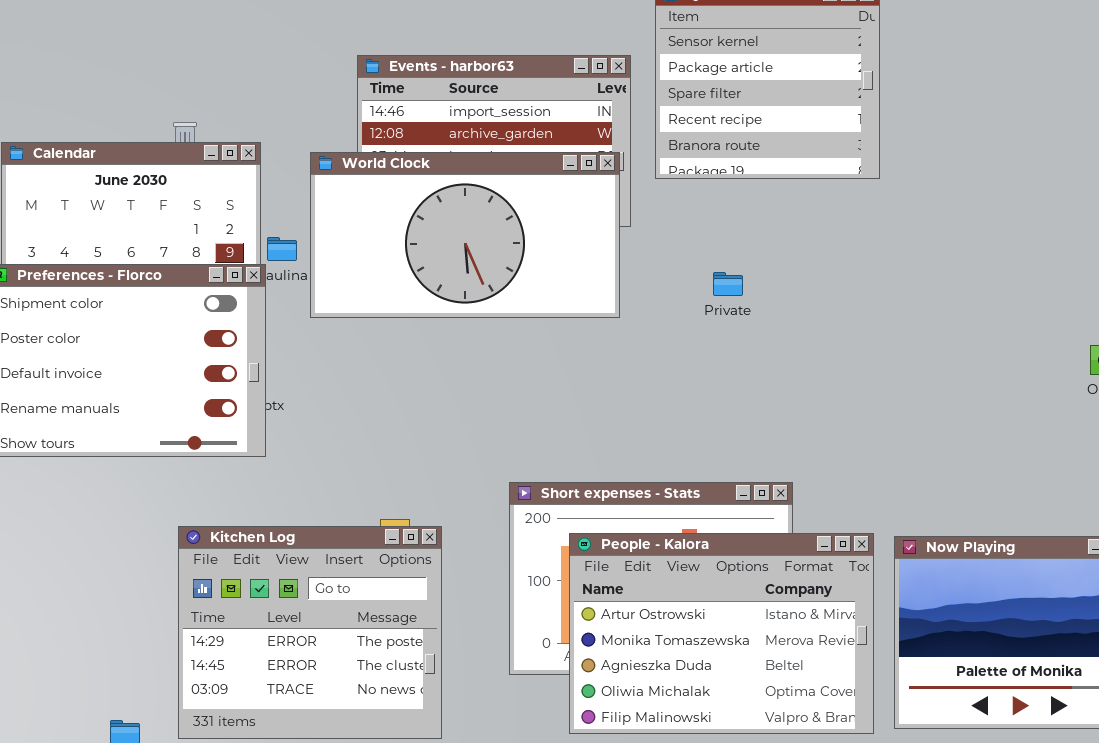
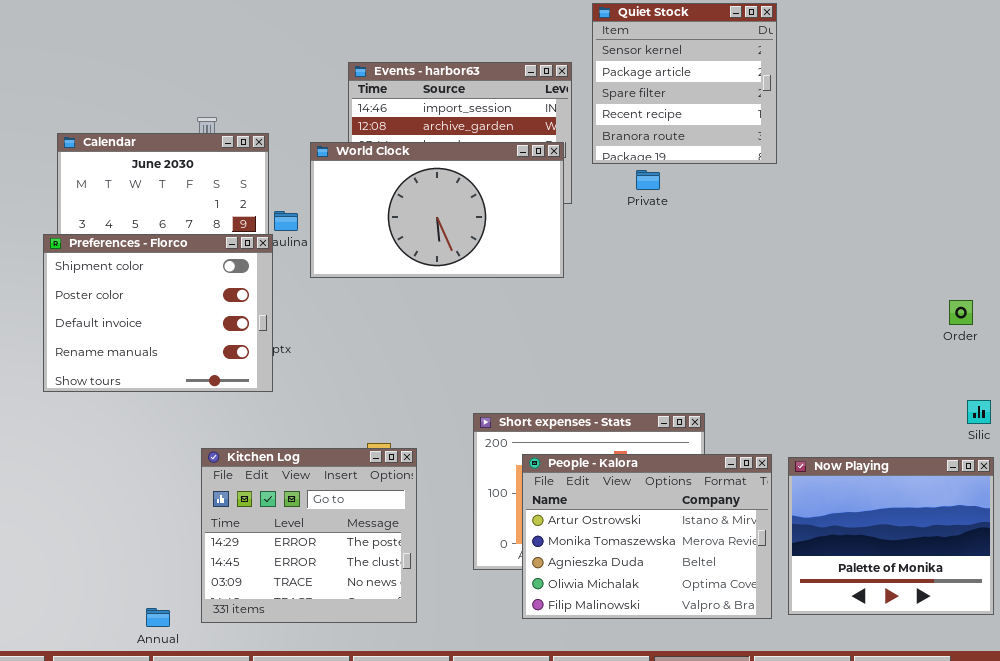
Private: [713,272,743,296] -> [636,170,660,190], moved

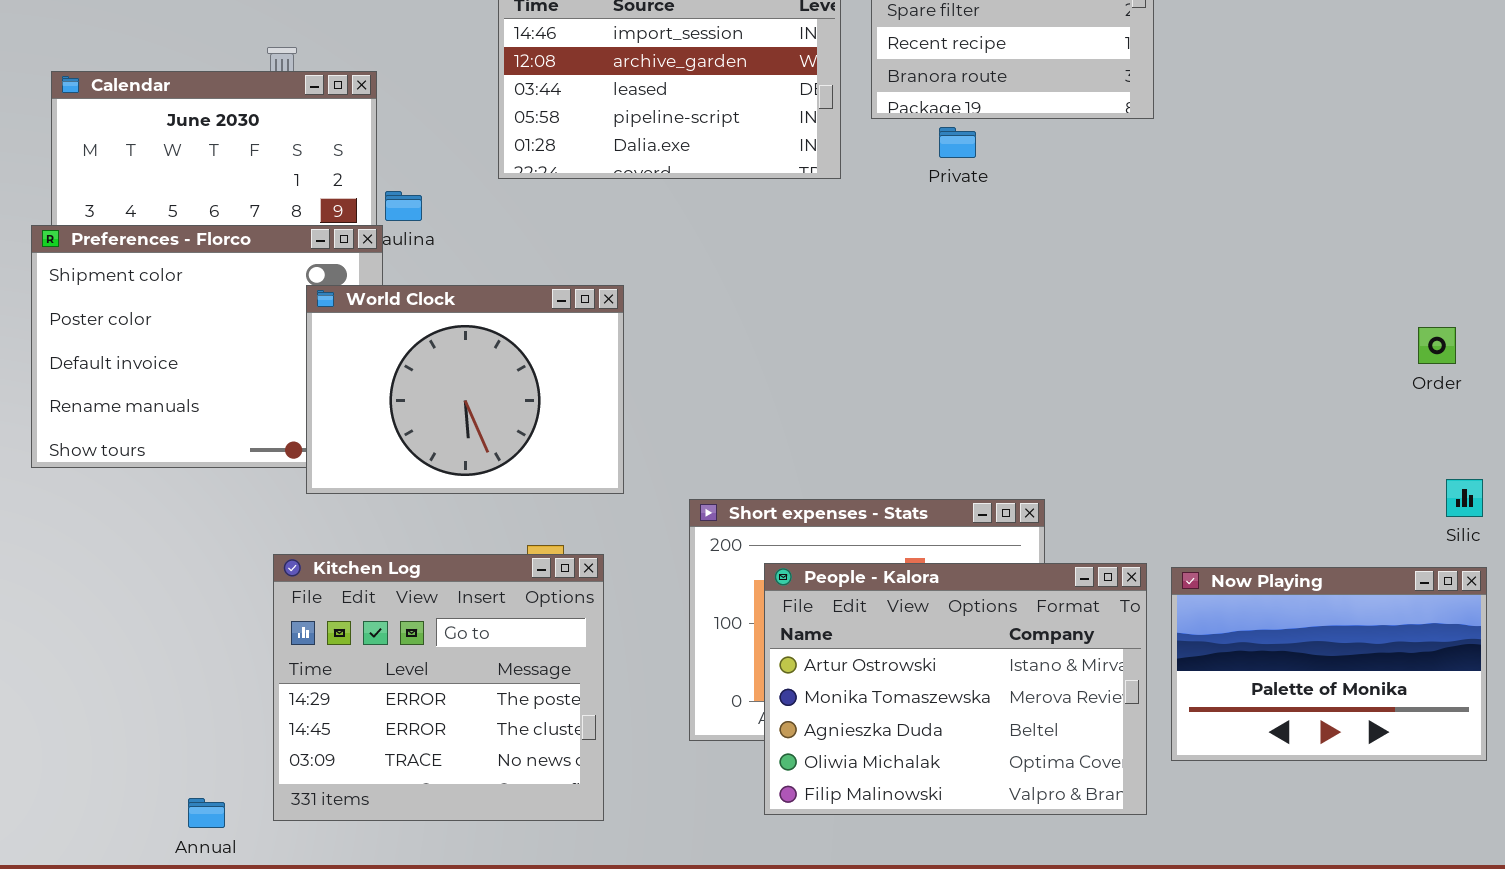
World Clock: [310,142,564,278] -> [306,285,624,494], moved, resized
Now Playing: [788,457,994,615] -> [1171,567,1487,761], resized

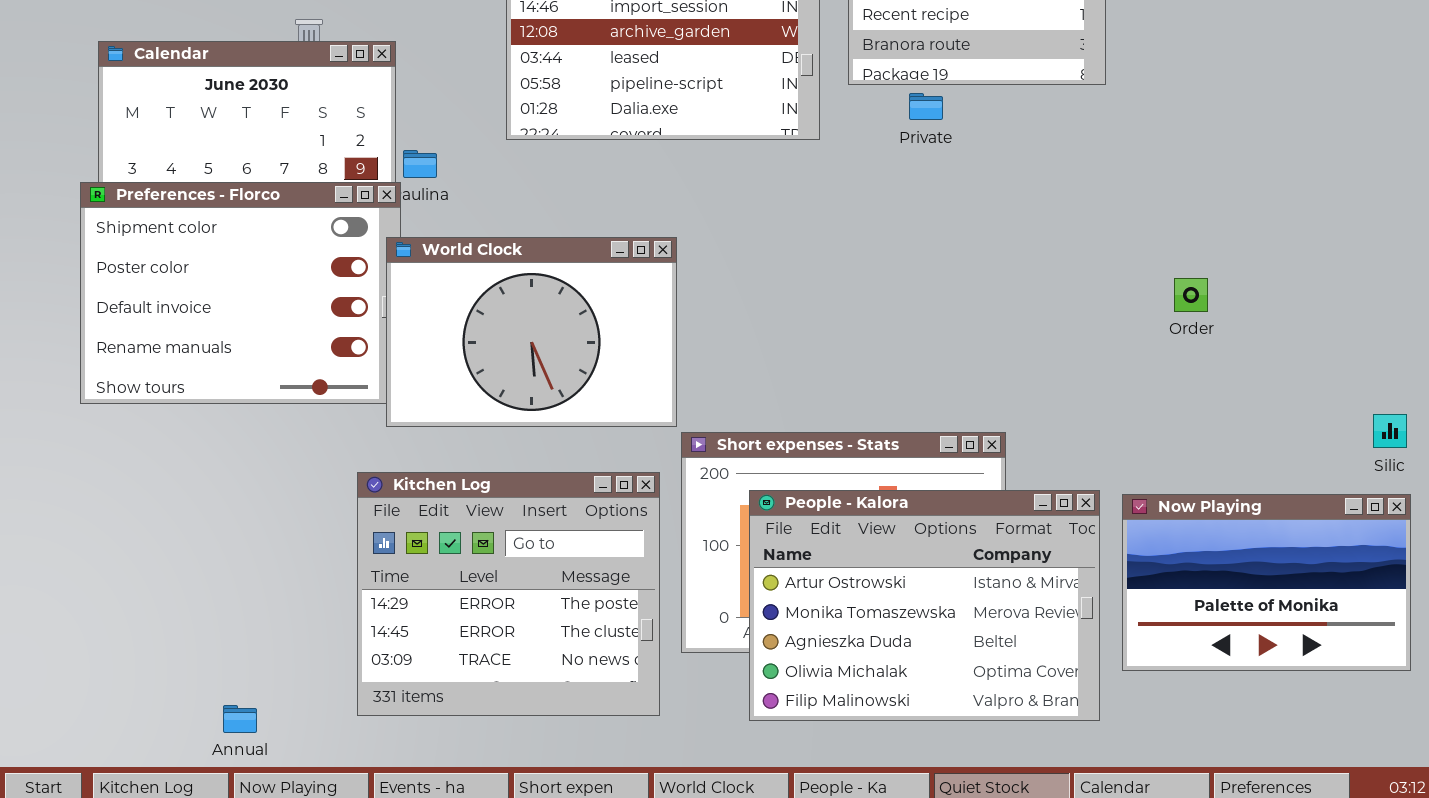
World Clock: [306,285,624,494] -> [386,237,677,427], moved
Order: [1418,327,1456,364] -> [1174,278,1208,312], moved
Kitchen Log: [273,554,604,821] -> [357,472,660,716], moved

